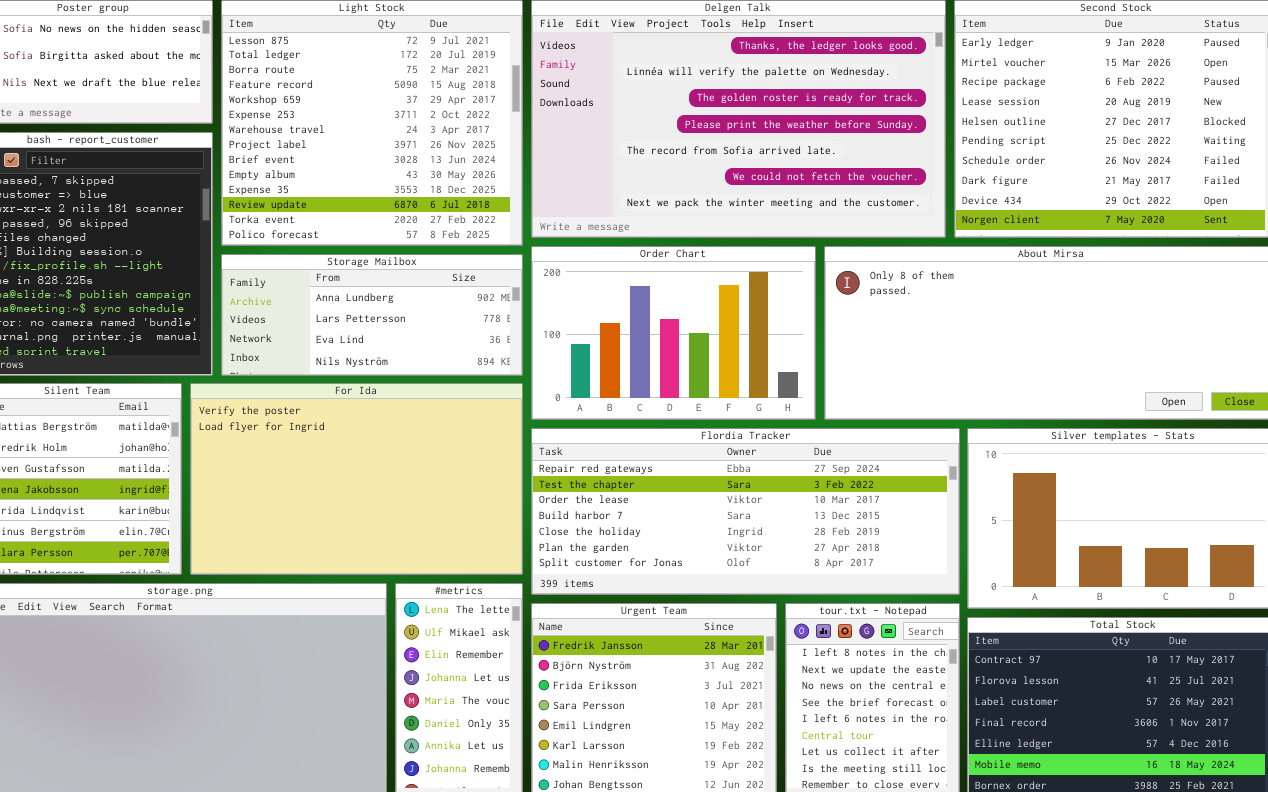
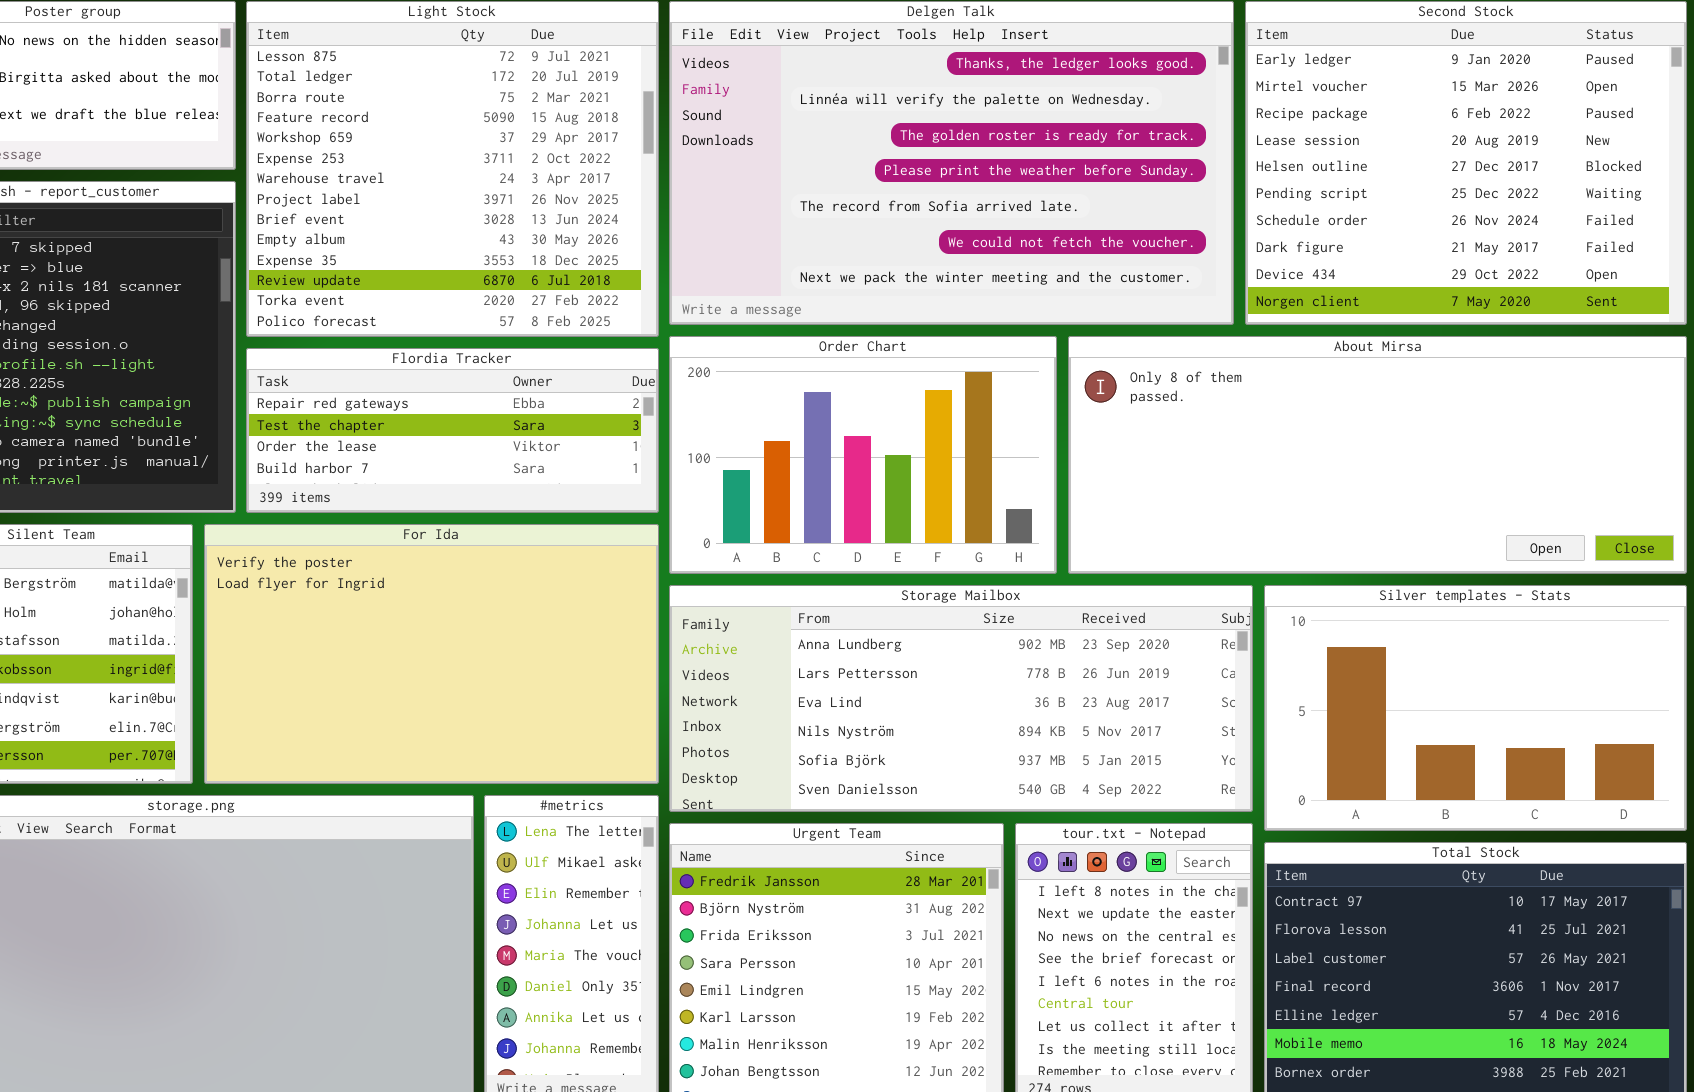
Storage Mailbox: [221,254,523,376] -> [669,585,1253,812], moved, resized
Flordia Tracker: [531,428,960,595] -> [246,348,659,513], moved, resized

